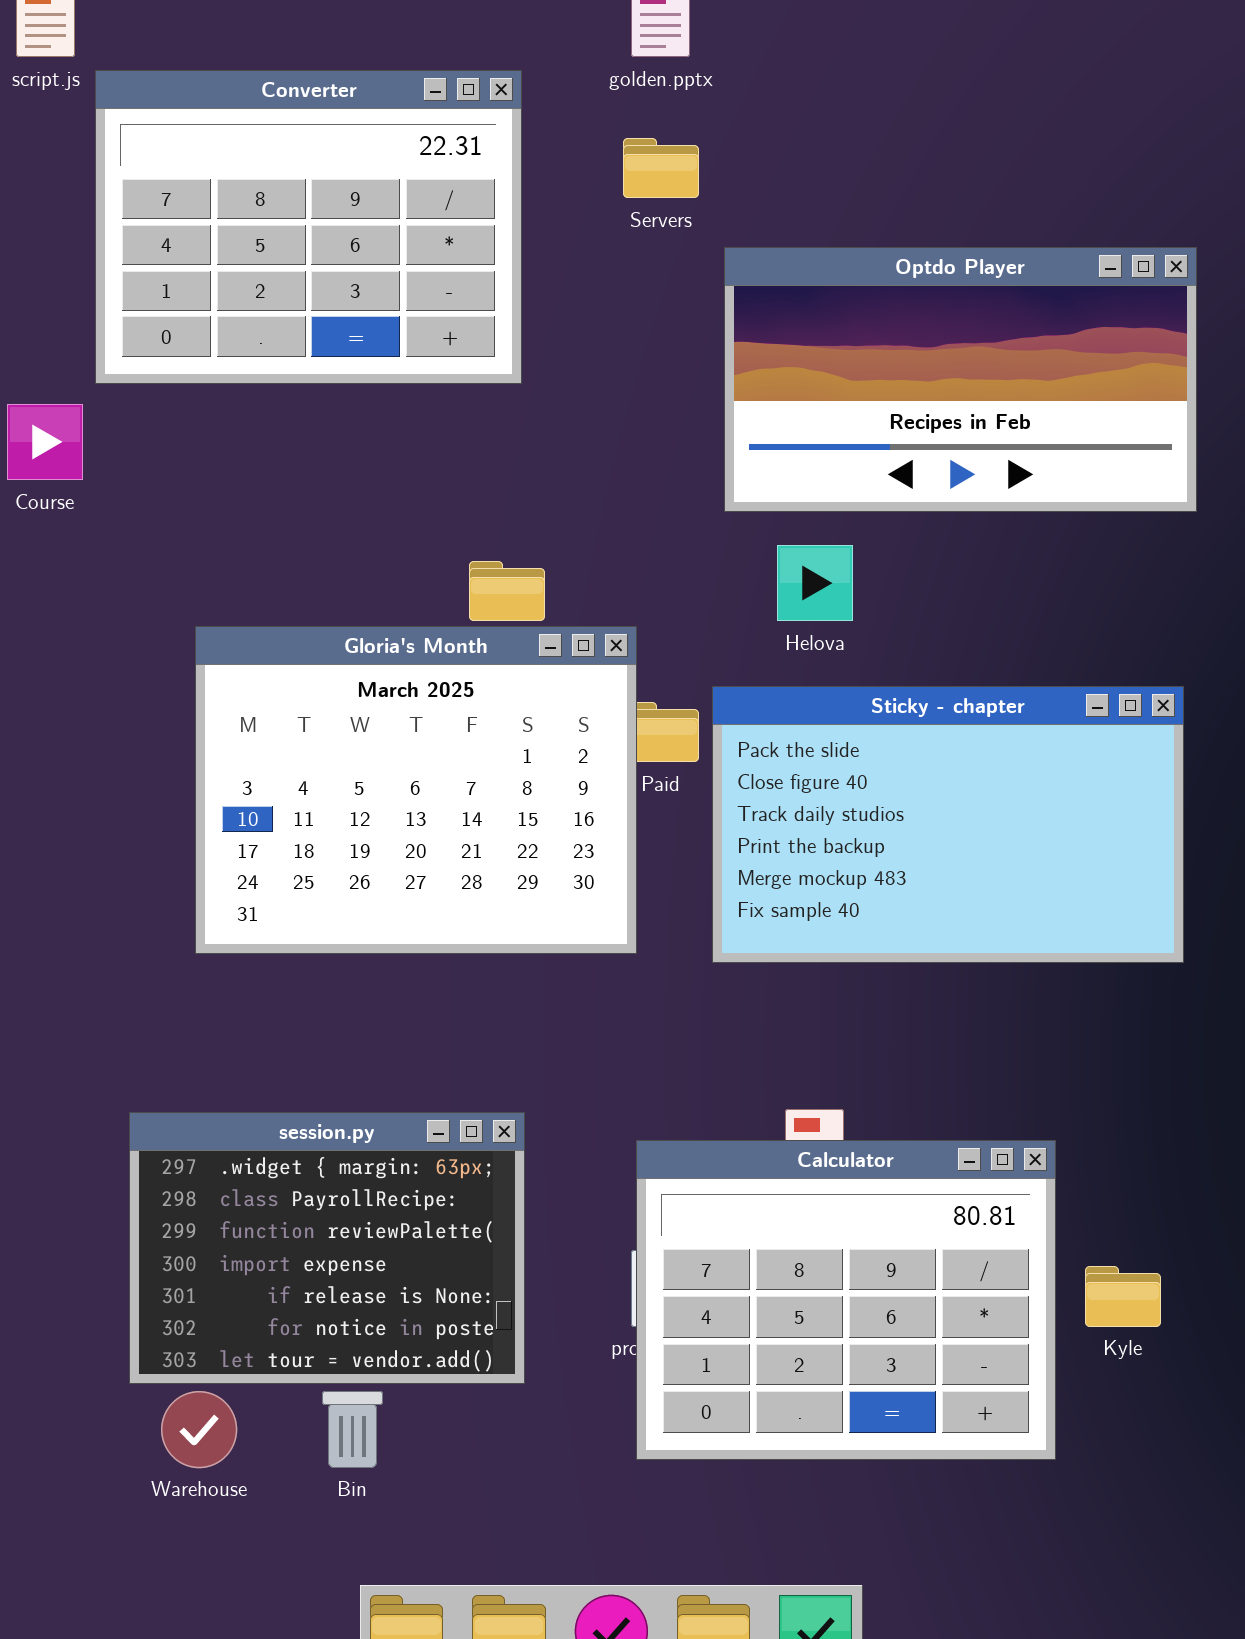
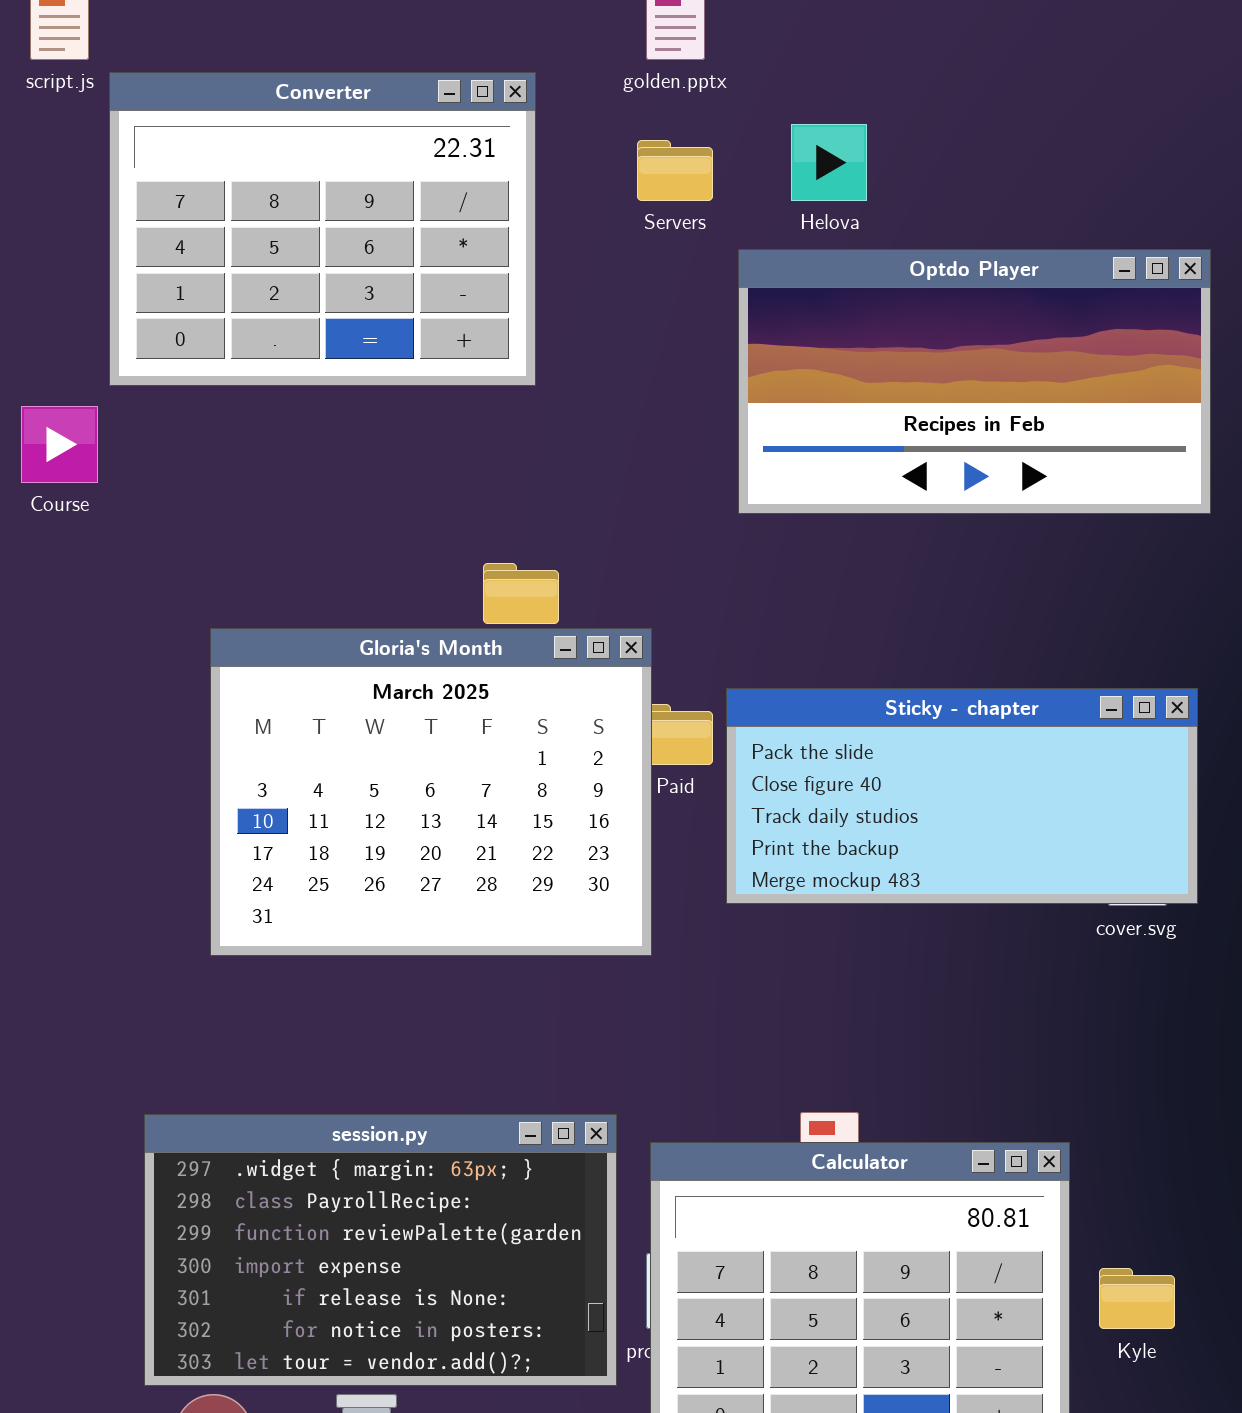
Helova: [777,545,853,621] -> [791,124,867,201], moved
Sticky - chapter: [712,686,1184,963] -> [726,688,1198,904], resized
session.py: [129,1112,525,1384] -> [144,1114,617,1386], resized

